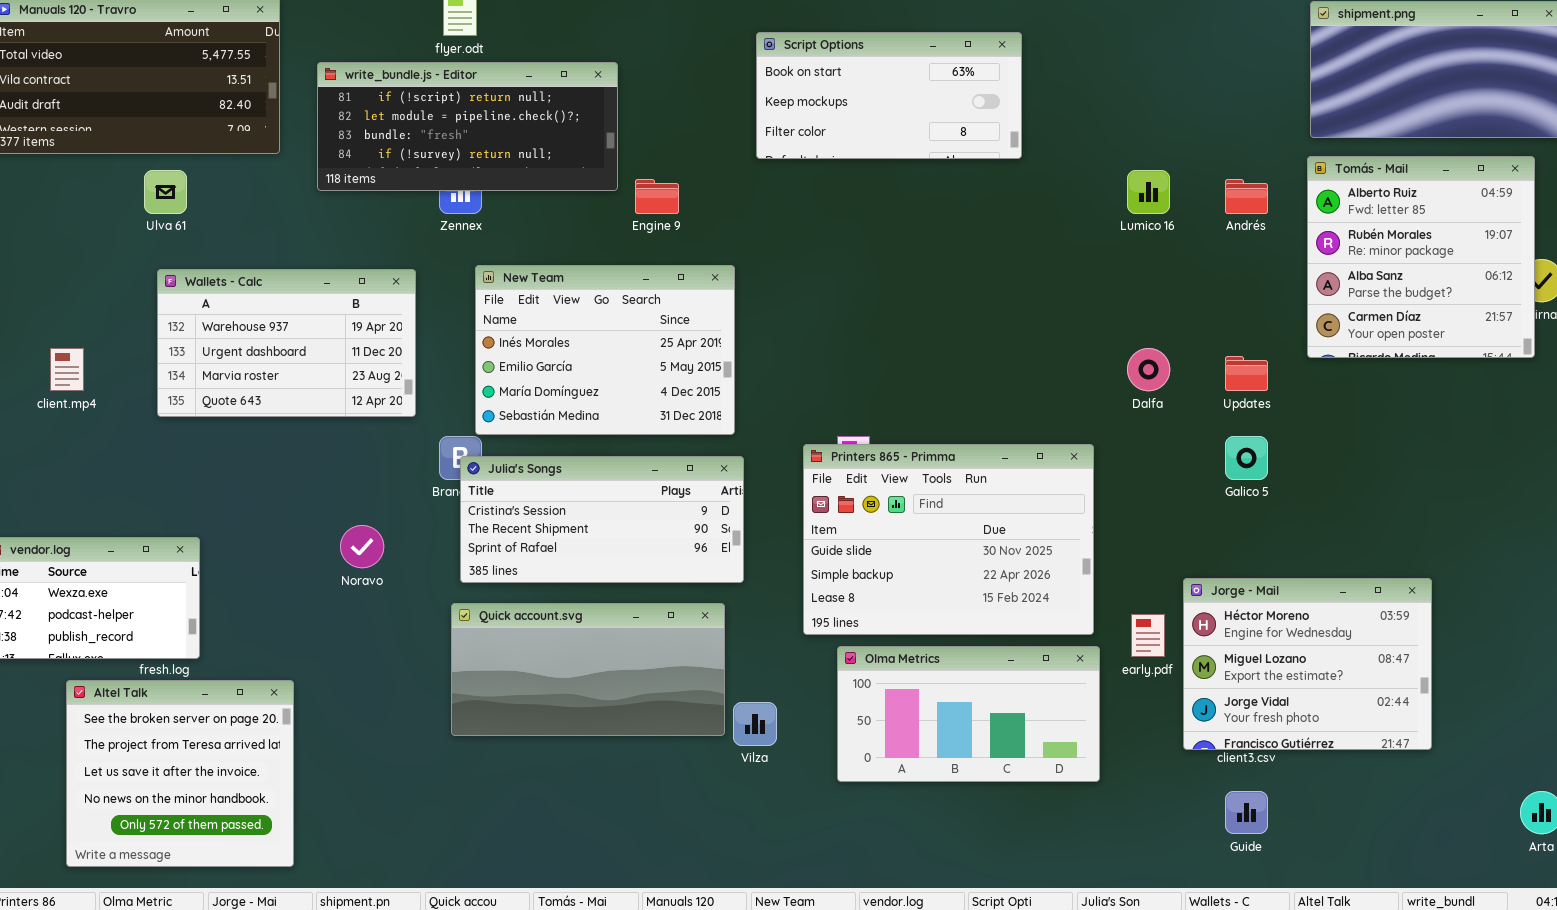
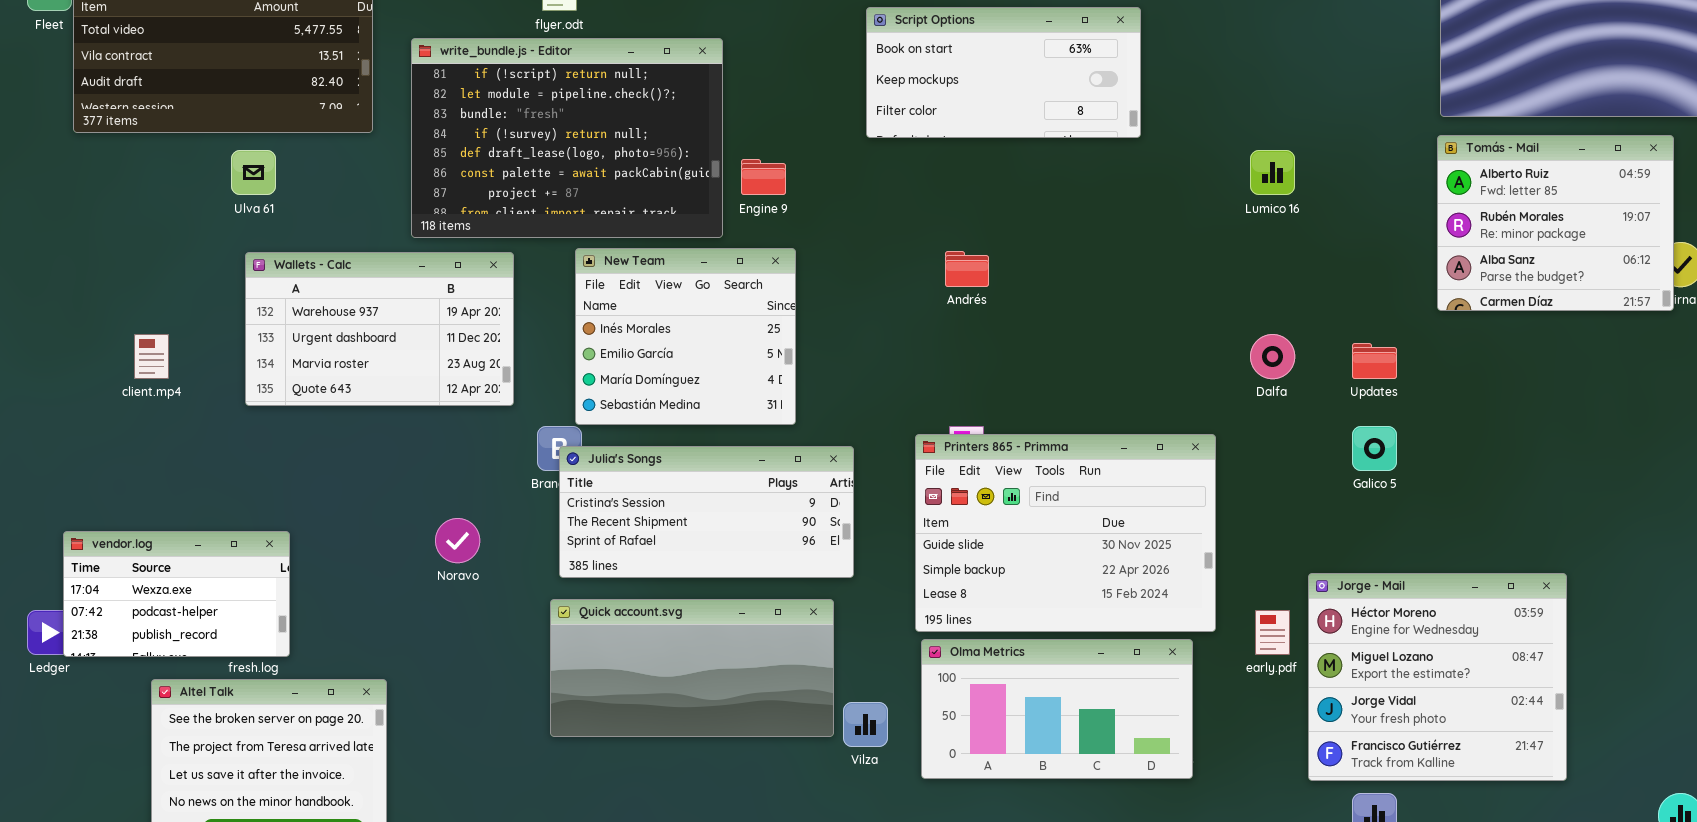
write_bundle.js - Editor: [317,62,618,191] -> [411,38,723,238], resized
Tomás - Mail: [1307,156,1535,358] -> [1437,135,1674,311], resized
Andrés: [1225,179,1268,214] -> [945,251,989,287], moved
New Team: [475,265,735,435] -> [575,248,796,425], resized
Jorge - Mail: [1183,578,1432,750] -> [1308,573,1567,781], resized
Olma Metrics: [837,646,1100,782] -> [921,639,1193,779], moved

